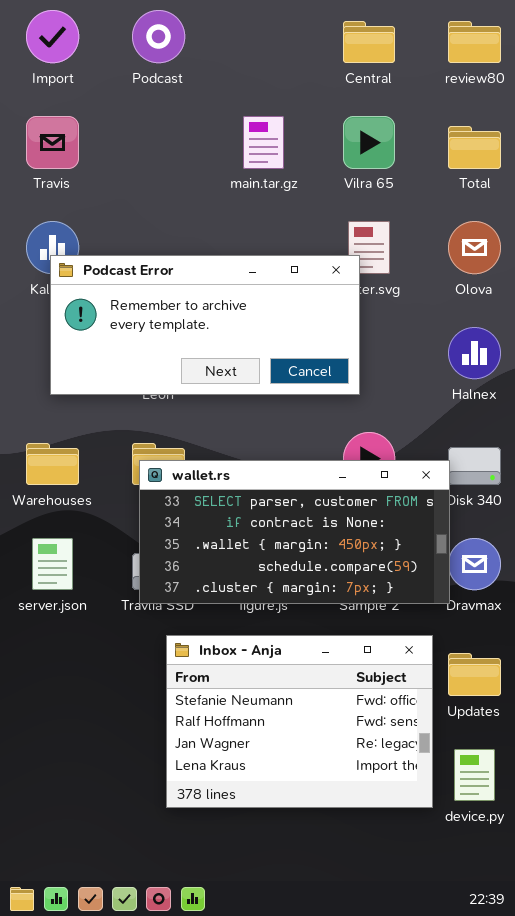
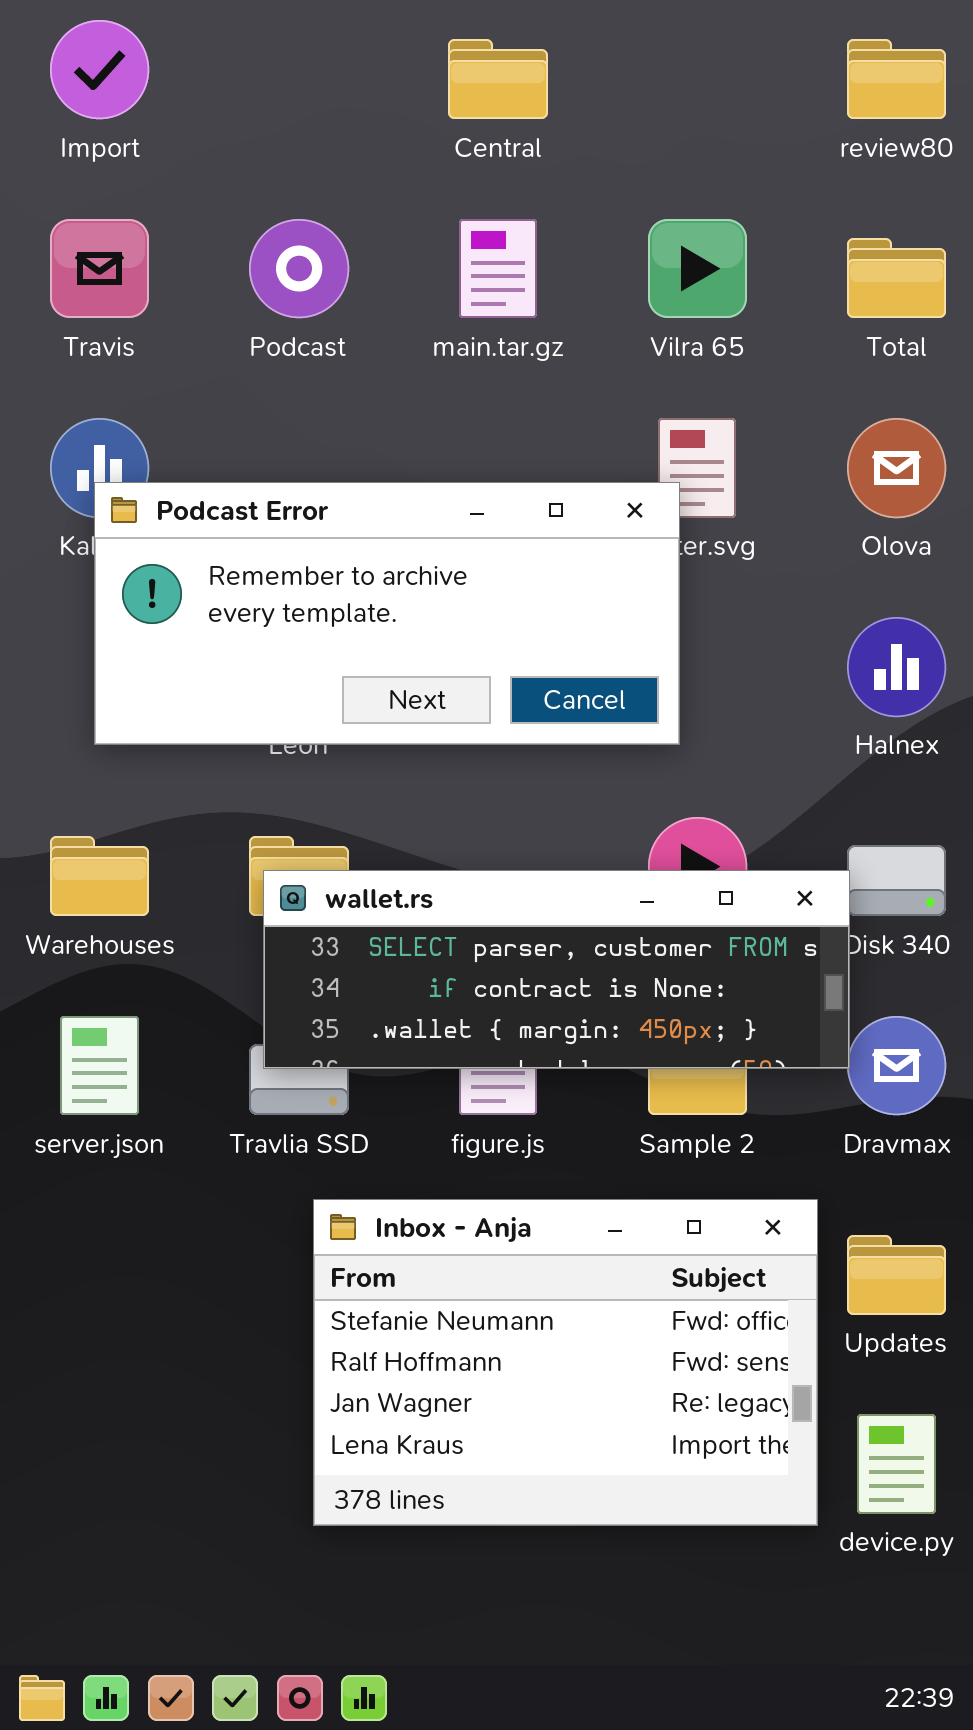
Podcast: [132,10,185,63] -> [249,219,349,318], moved
Central: [343,21,395,63] -> [448,39,548,119], moved
wallet.rs: [139,460,450,604] -> [263,870,850,1069], resized

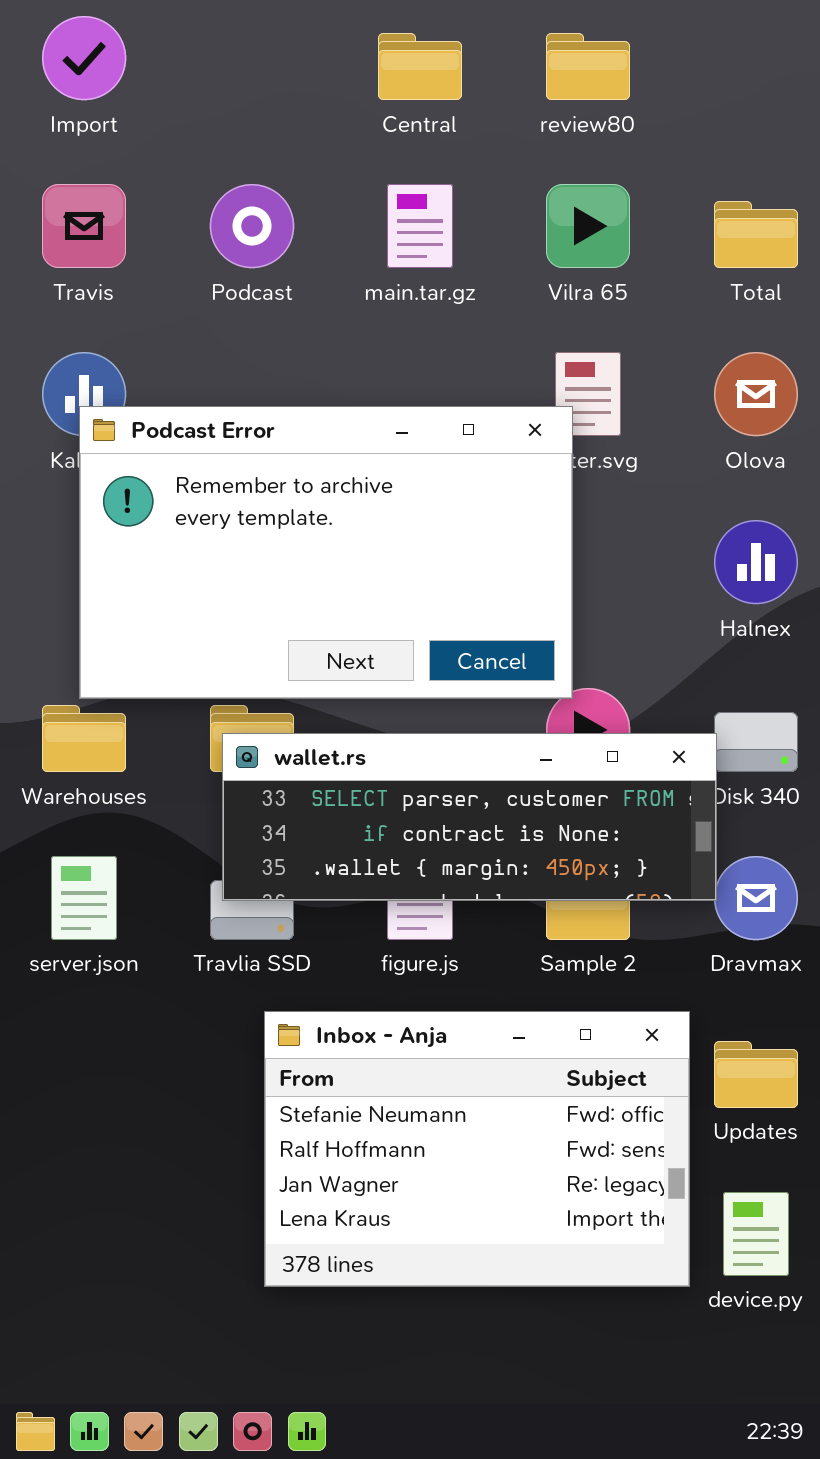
review80: [847,39,946,119] -> [546,33,630,100], moved
Podcast Error: [94,482,680,745] -> [79,406,573,699], resized

